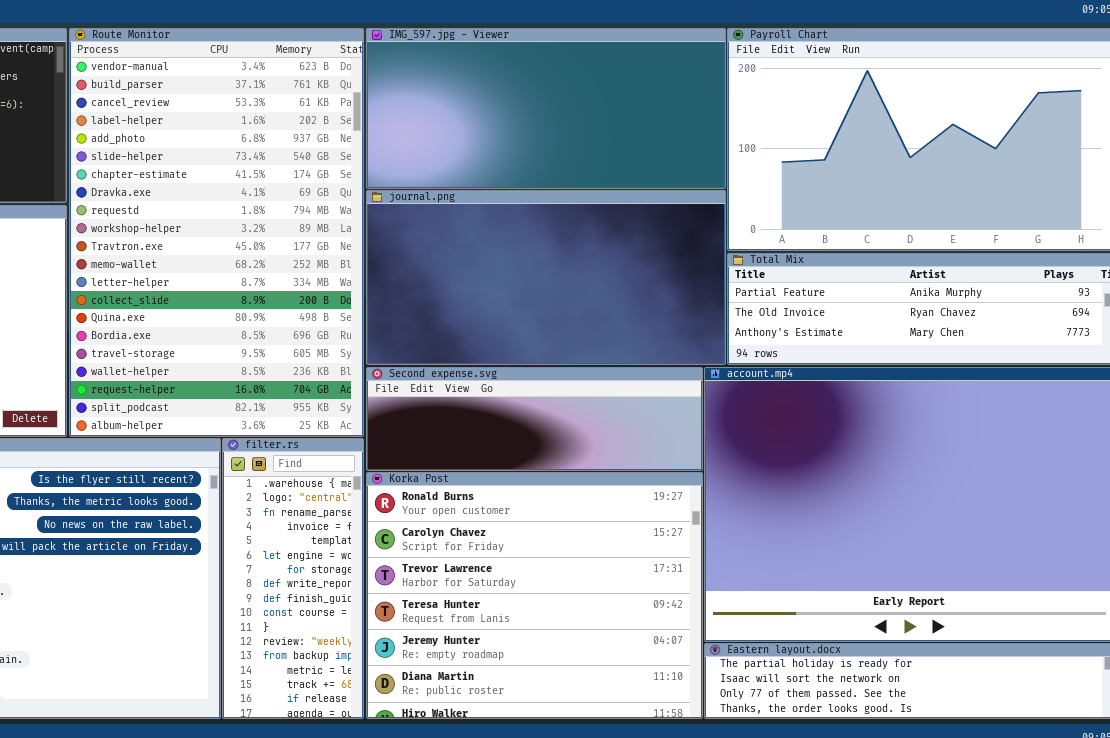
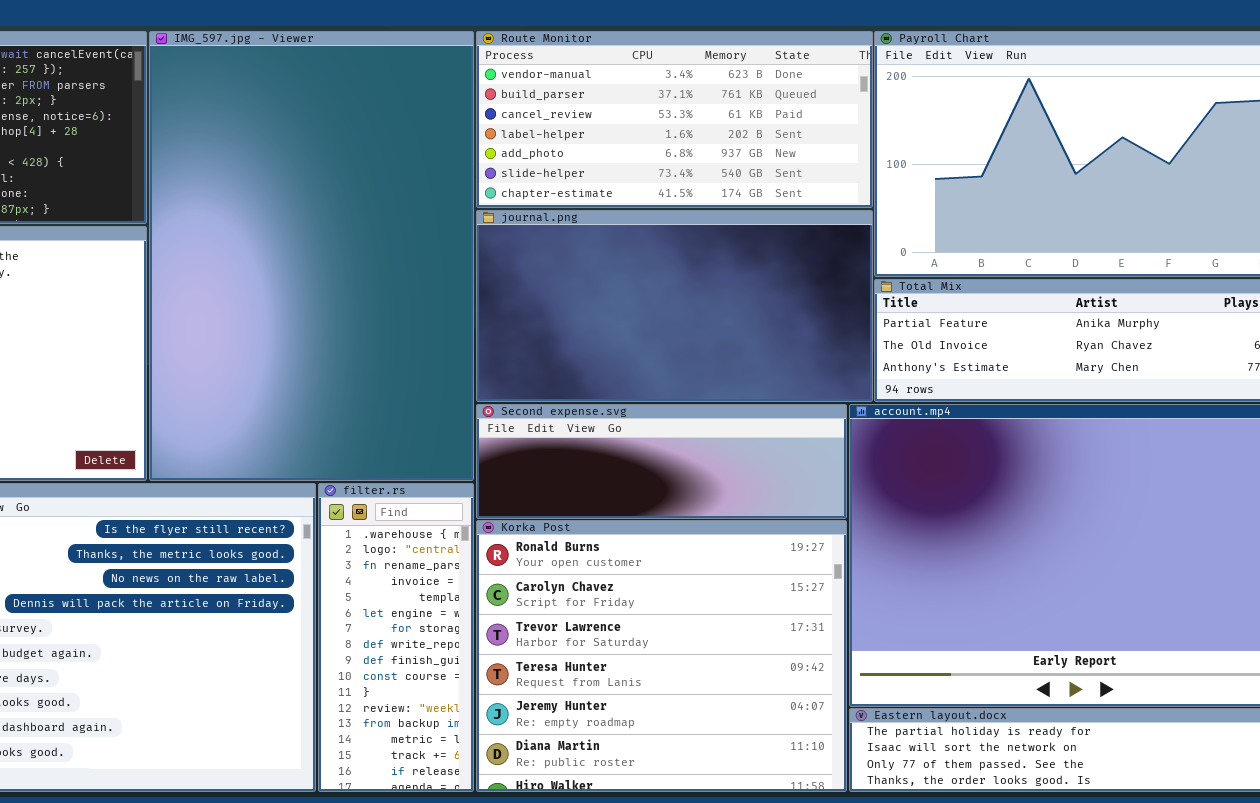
Route Monitor: [69,28,364,437] -> [476,31,873,208], moved, resized
IMG_597.jpg - Viewer: [366,28,726,189] -> [149,31,474,481], moved, resized

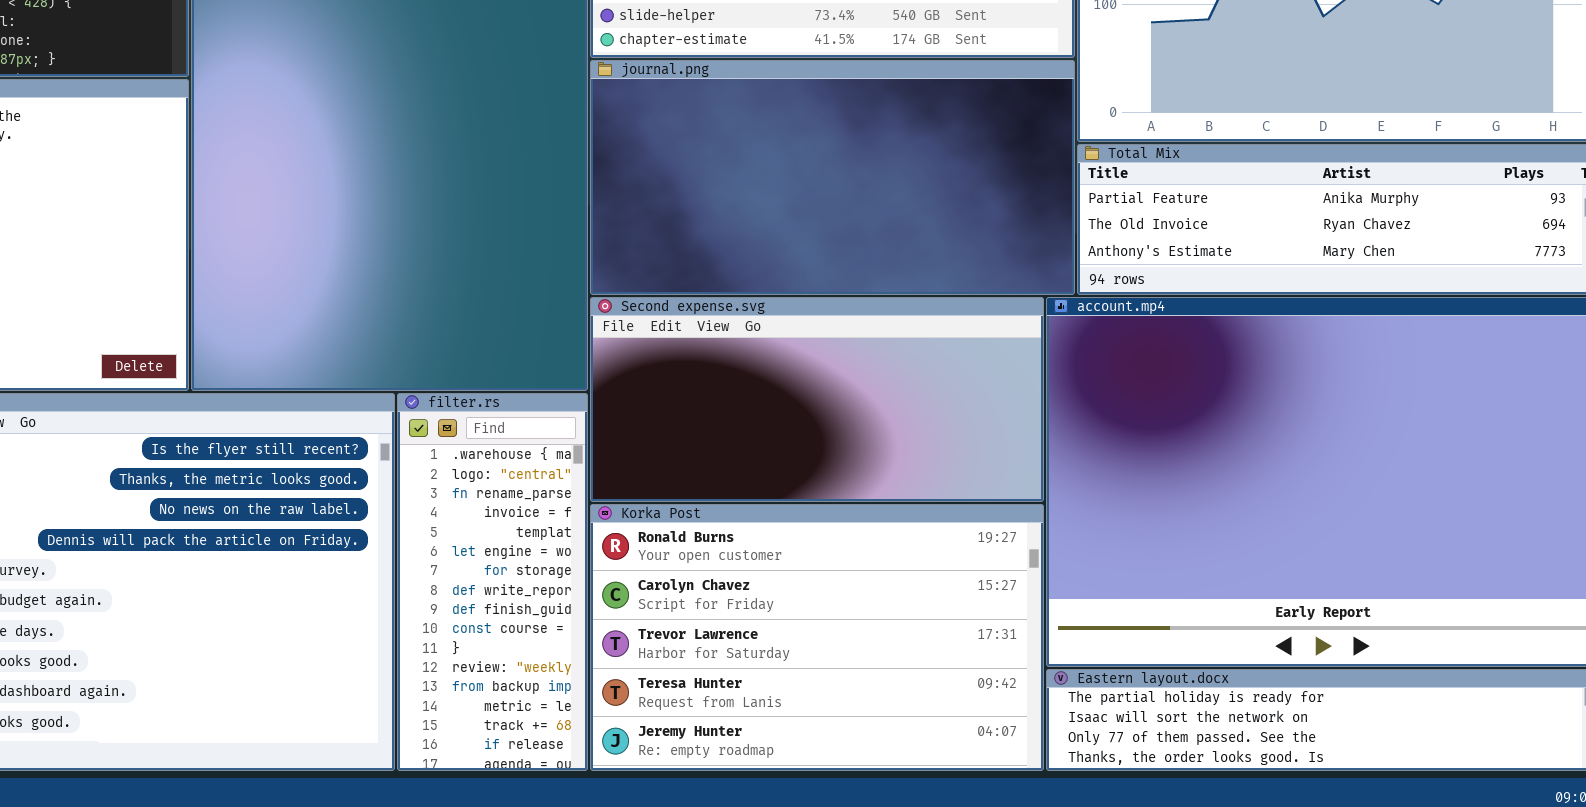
Second expense.svg: [476,404,847,519] -> [590,297,1044,502], resized
Korka Post: [476,520,847,792] -> [590,504,1044,771], resized

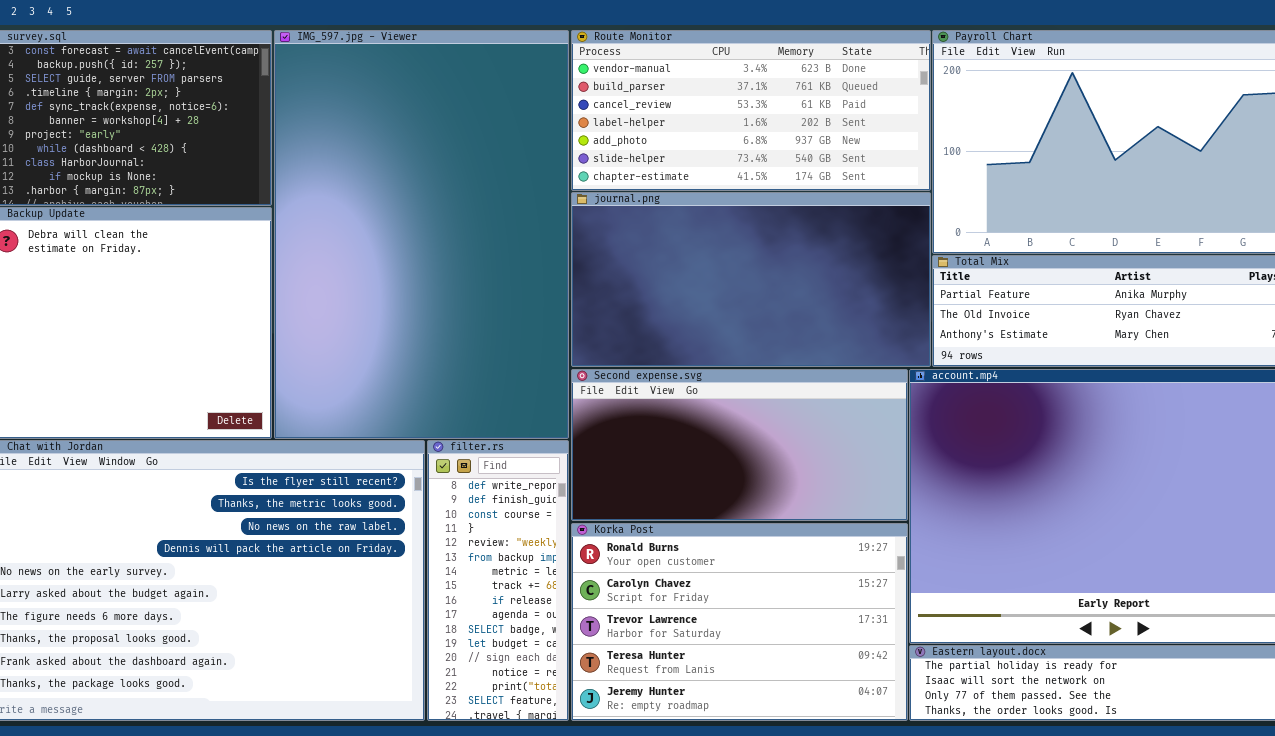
filter.rs: [397,393,588,771] -> [427,440,569,721], scrolled down 7 rows

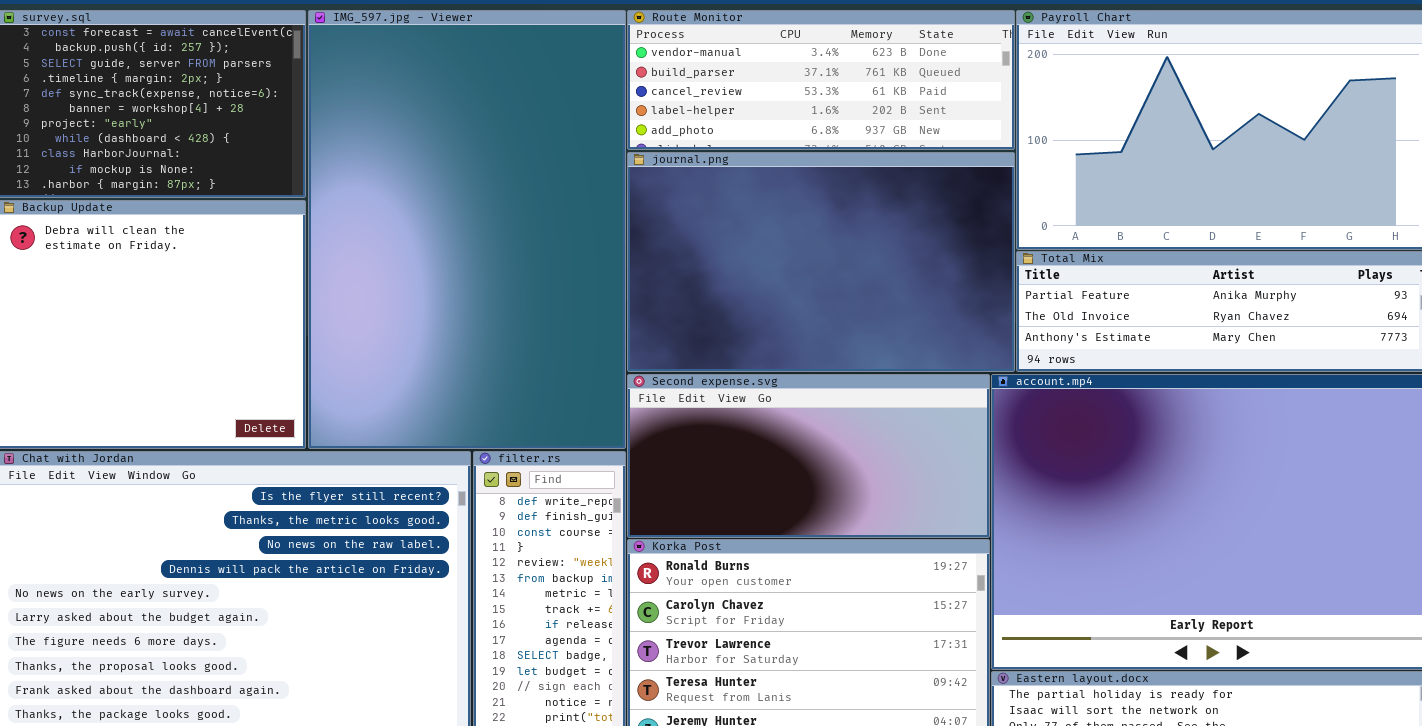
Route Monitor: [571,30,931,191] -> [627,10,1015,150], resized
journal.png: [571,192,931,367] -> [627,152,1015,372], resized

